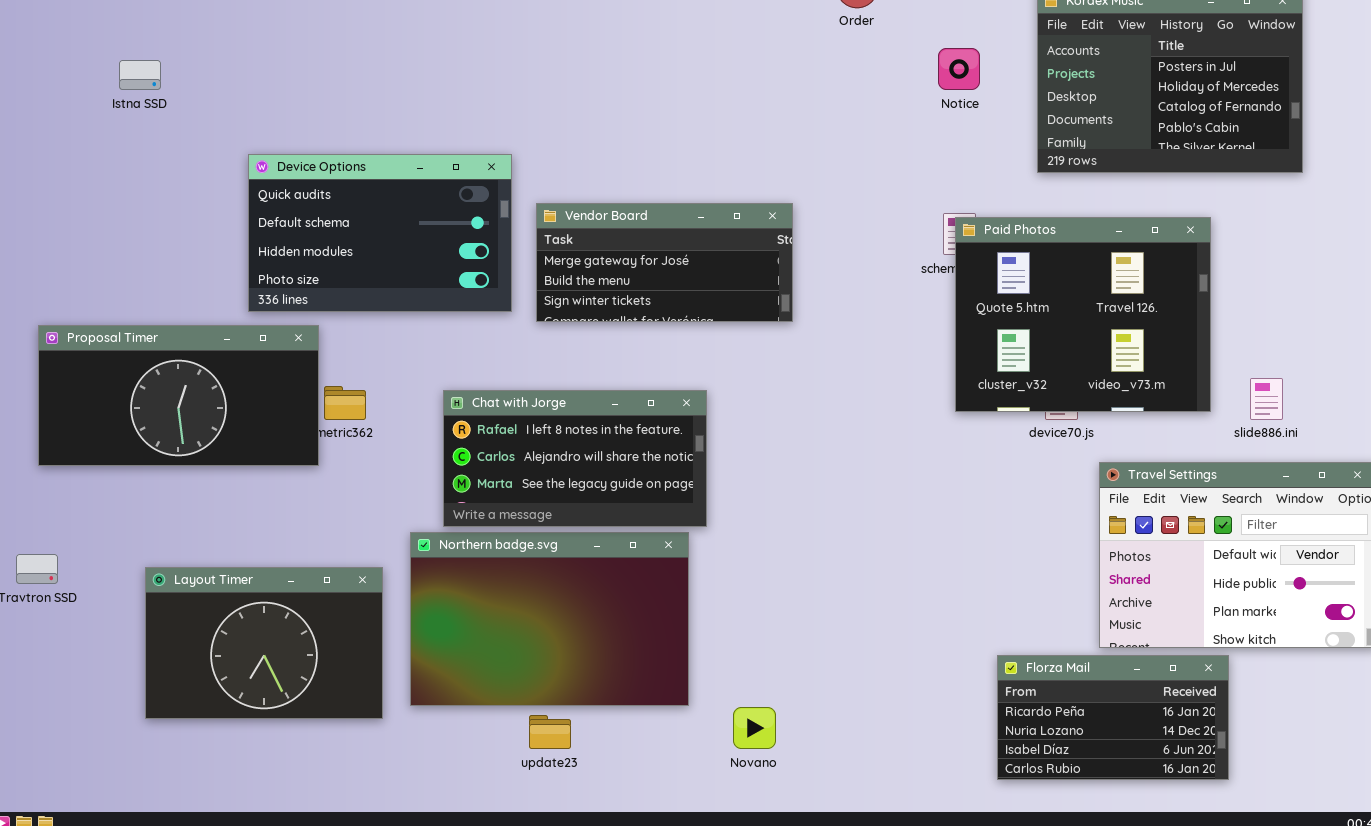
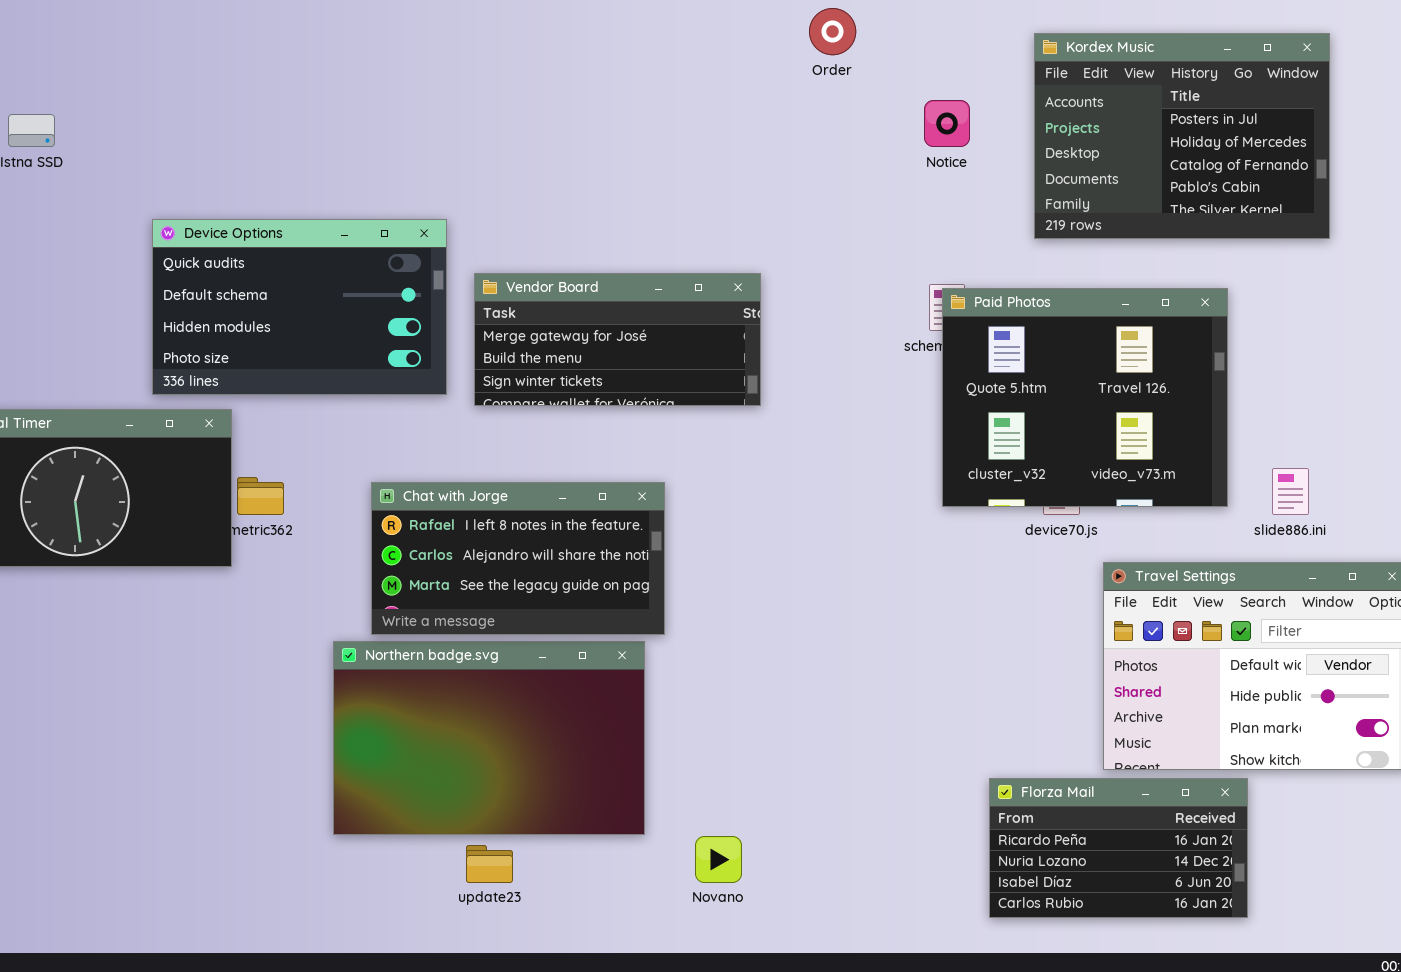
Layout Timer: [145,567,383,719] -> none, closed

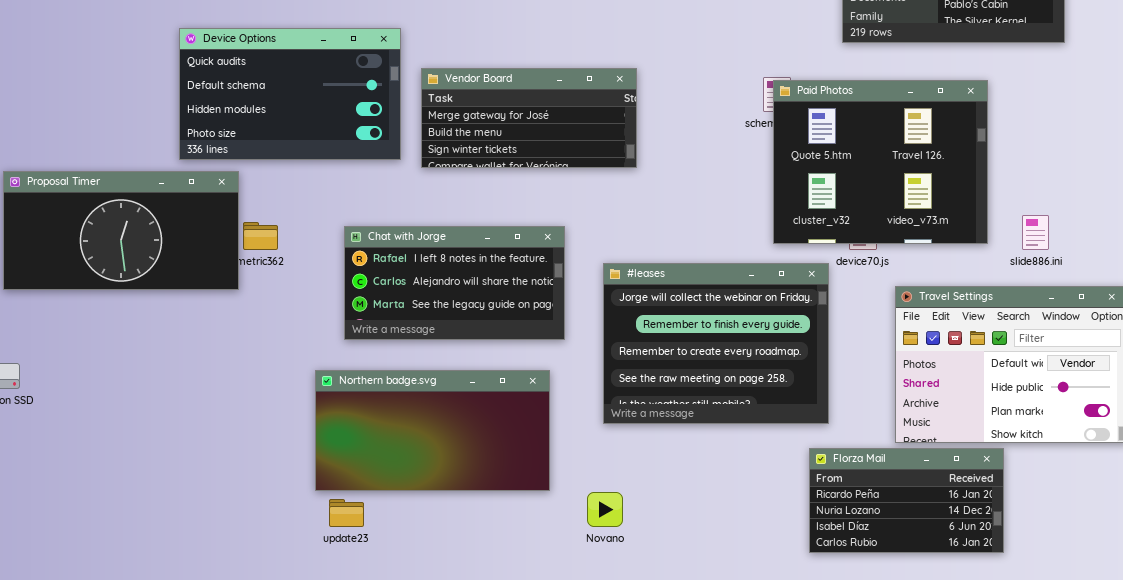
#leases: none -> [603,263,829,424], opened
Northern badge.svg: [333,641,645,835] -> [315,370,550,491], resized
update23: [466,845,513,883] -> [329,499,364,527], moved

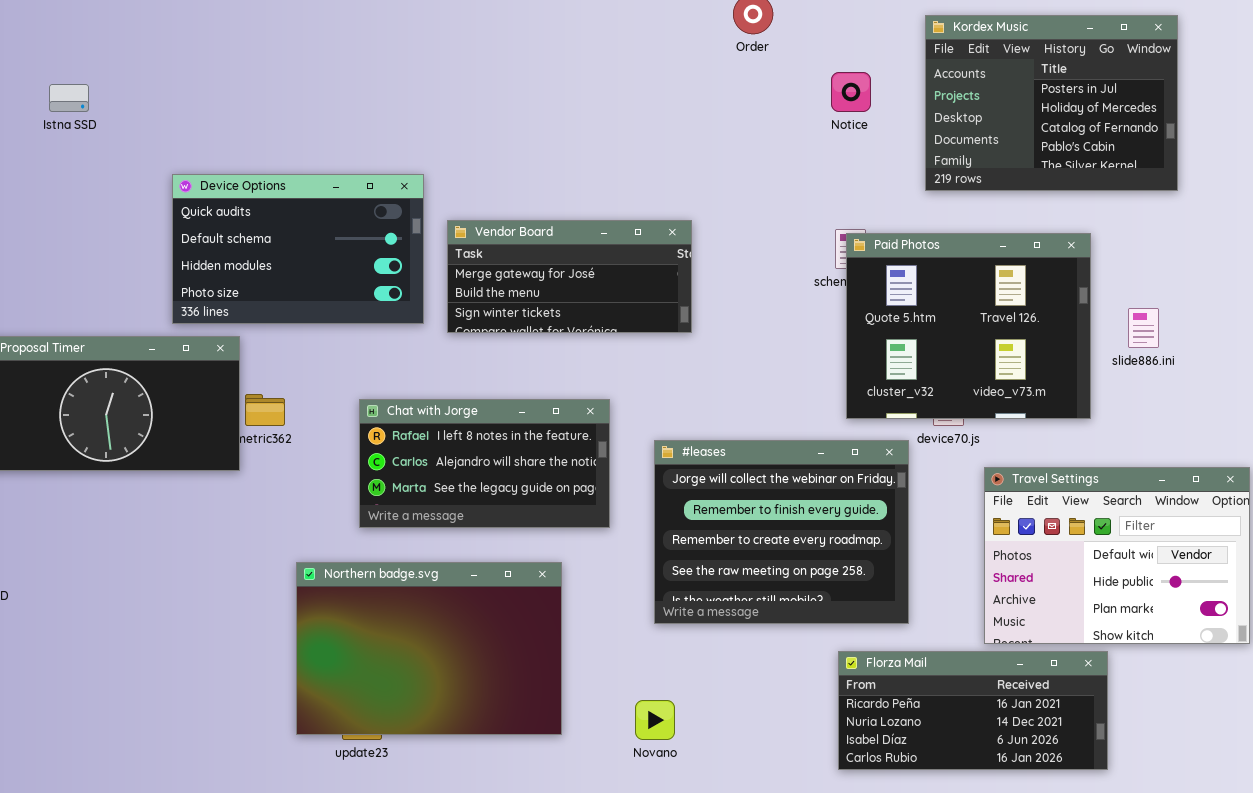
slide886.ini: [1022,215,1049,250] -> [1128,308,1159,348], moved
Northern badge.svg: [315,370,550,491] -> [296,562,562,735], moved, resized
Florza Mail: [809,448,1004,553] -> [838,651,1108,770], resized

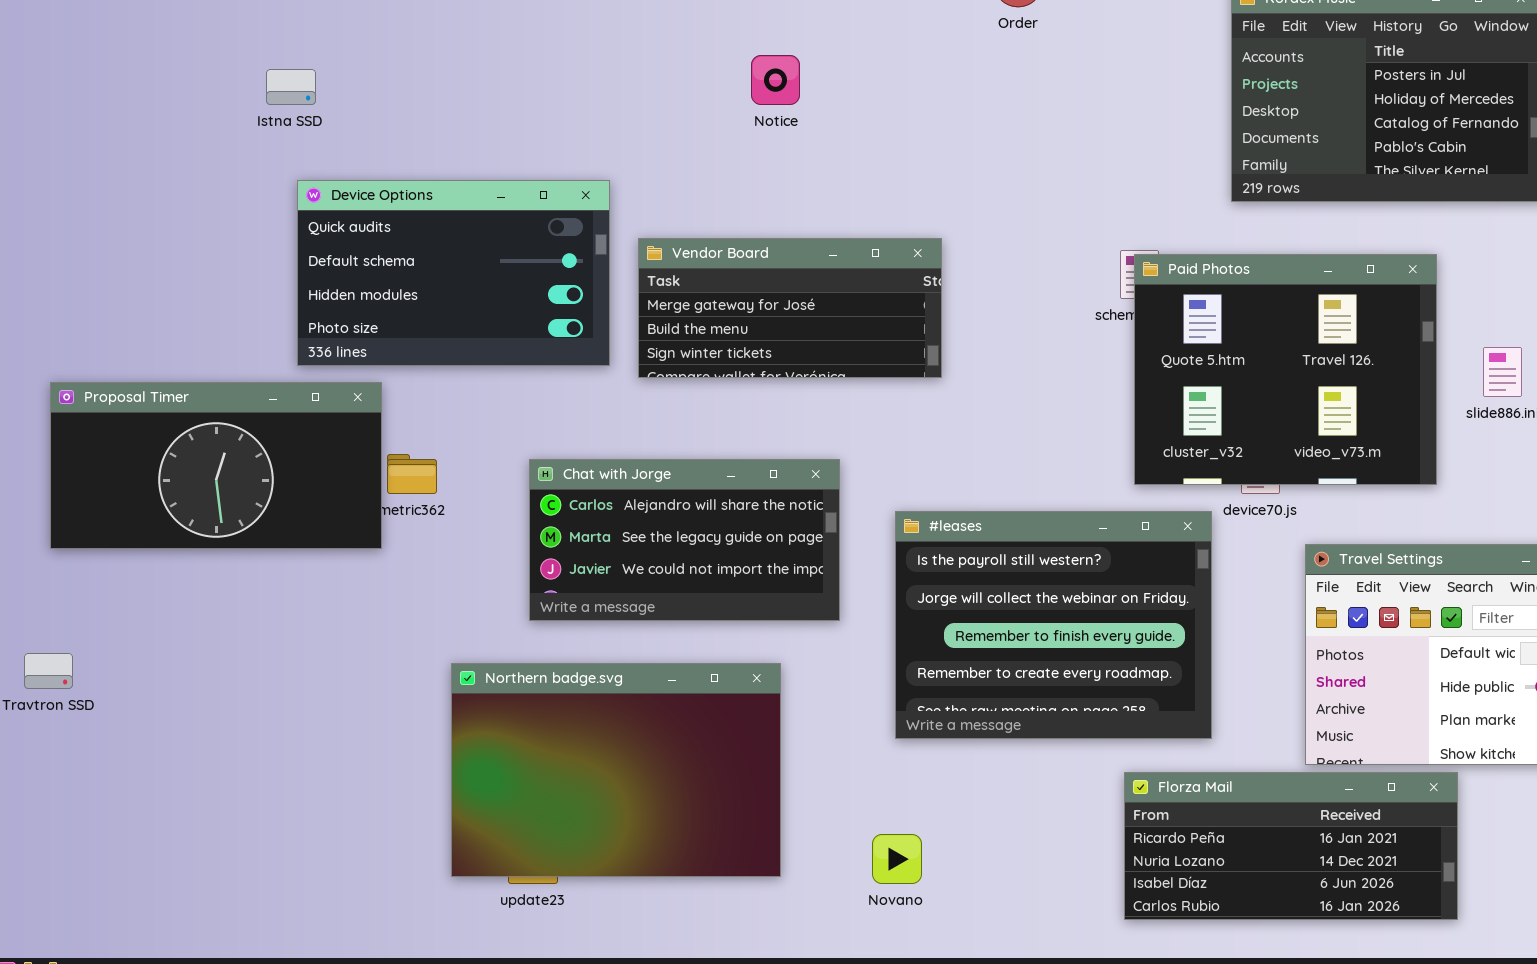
Notice: [831,72,871,112] -> [751,55,800,105], moved
Istna SSD: [49,84,89,112] -> [266,69,316,105], moved
Chat with Jorge: [359,399,610,528] -> [529,459,840,621], scrolled down 1 row
#leases: [654,440,909,624] -> [895,511,1212,739], scrolled up 1 row

